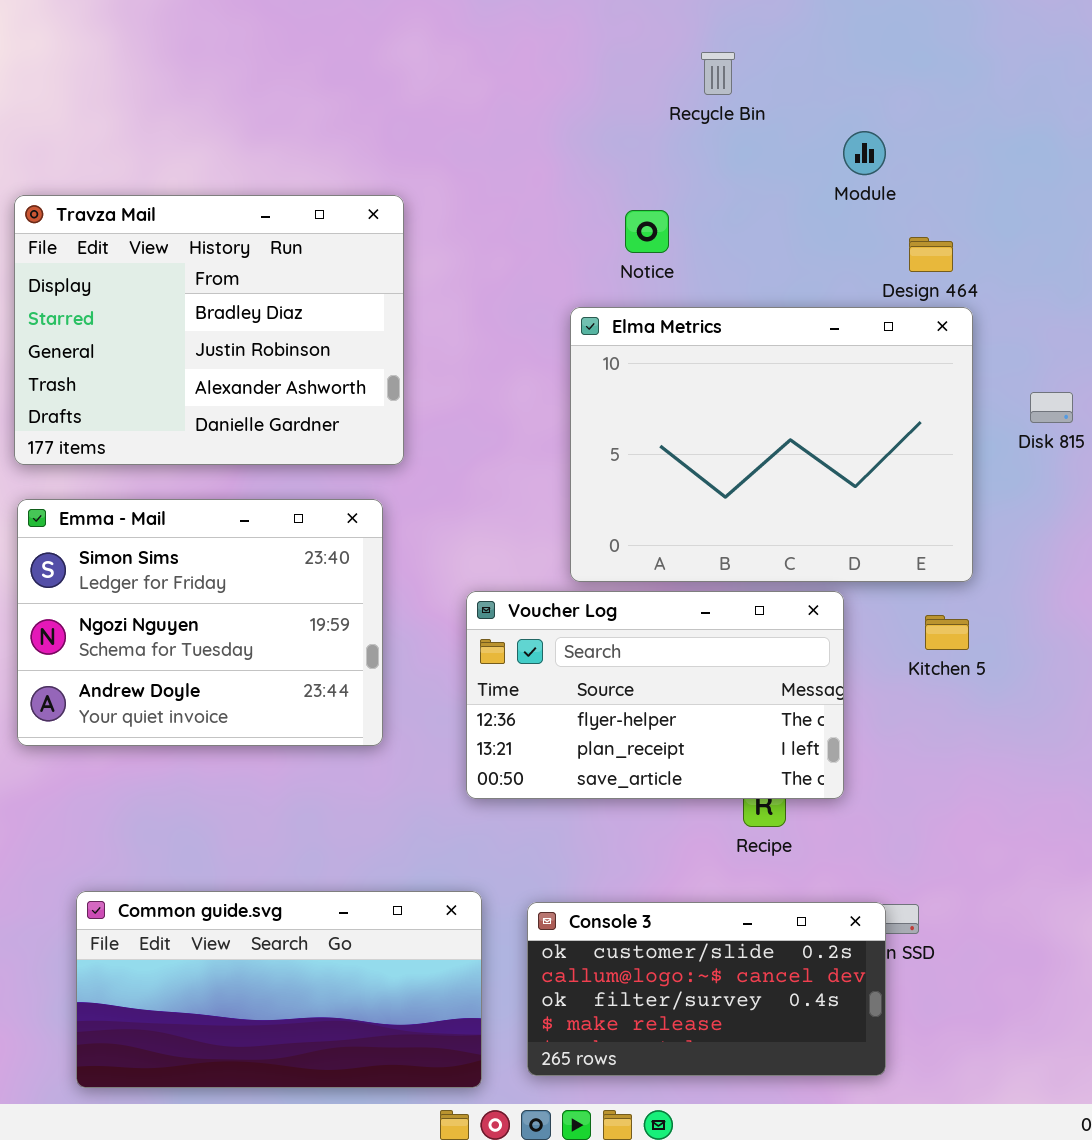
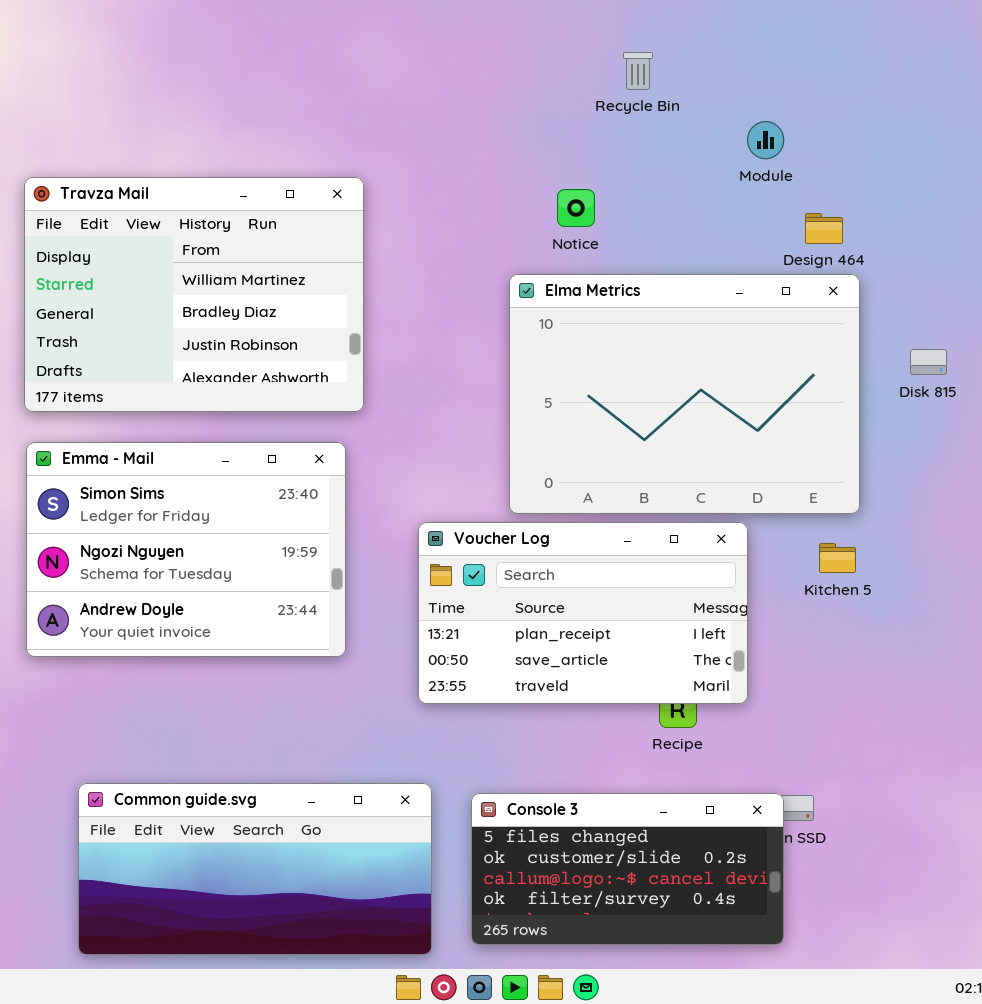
Travza Mail: [14,195,404,465] -> [24,177,364,412], scrolled up 1 row
Voucher Log: [466,591,844,799] -> [418,522,748,704], scrolled down 1 row
Console 3: [527,902,886,1076] -> [471,793,784,945], scrolled up 1 row

